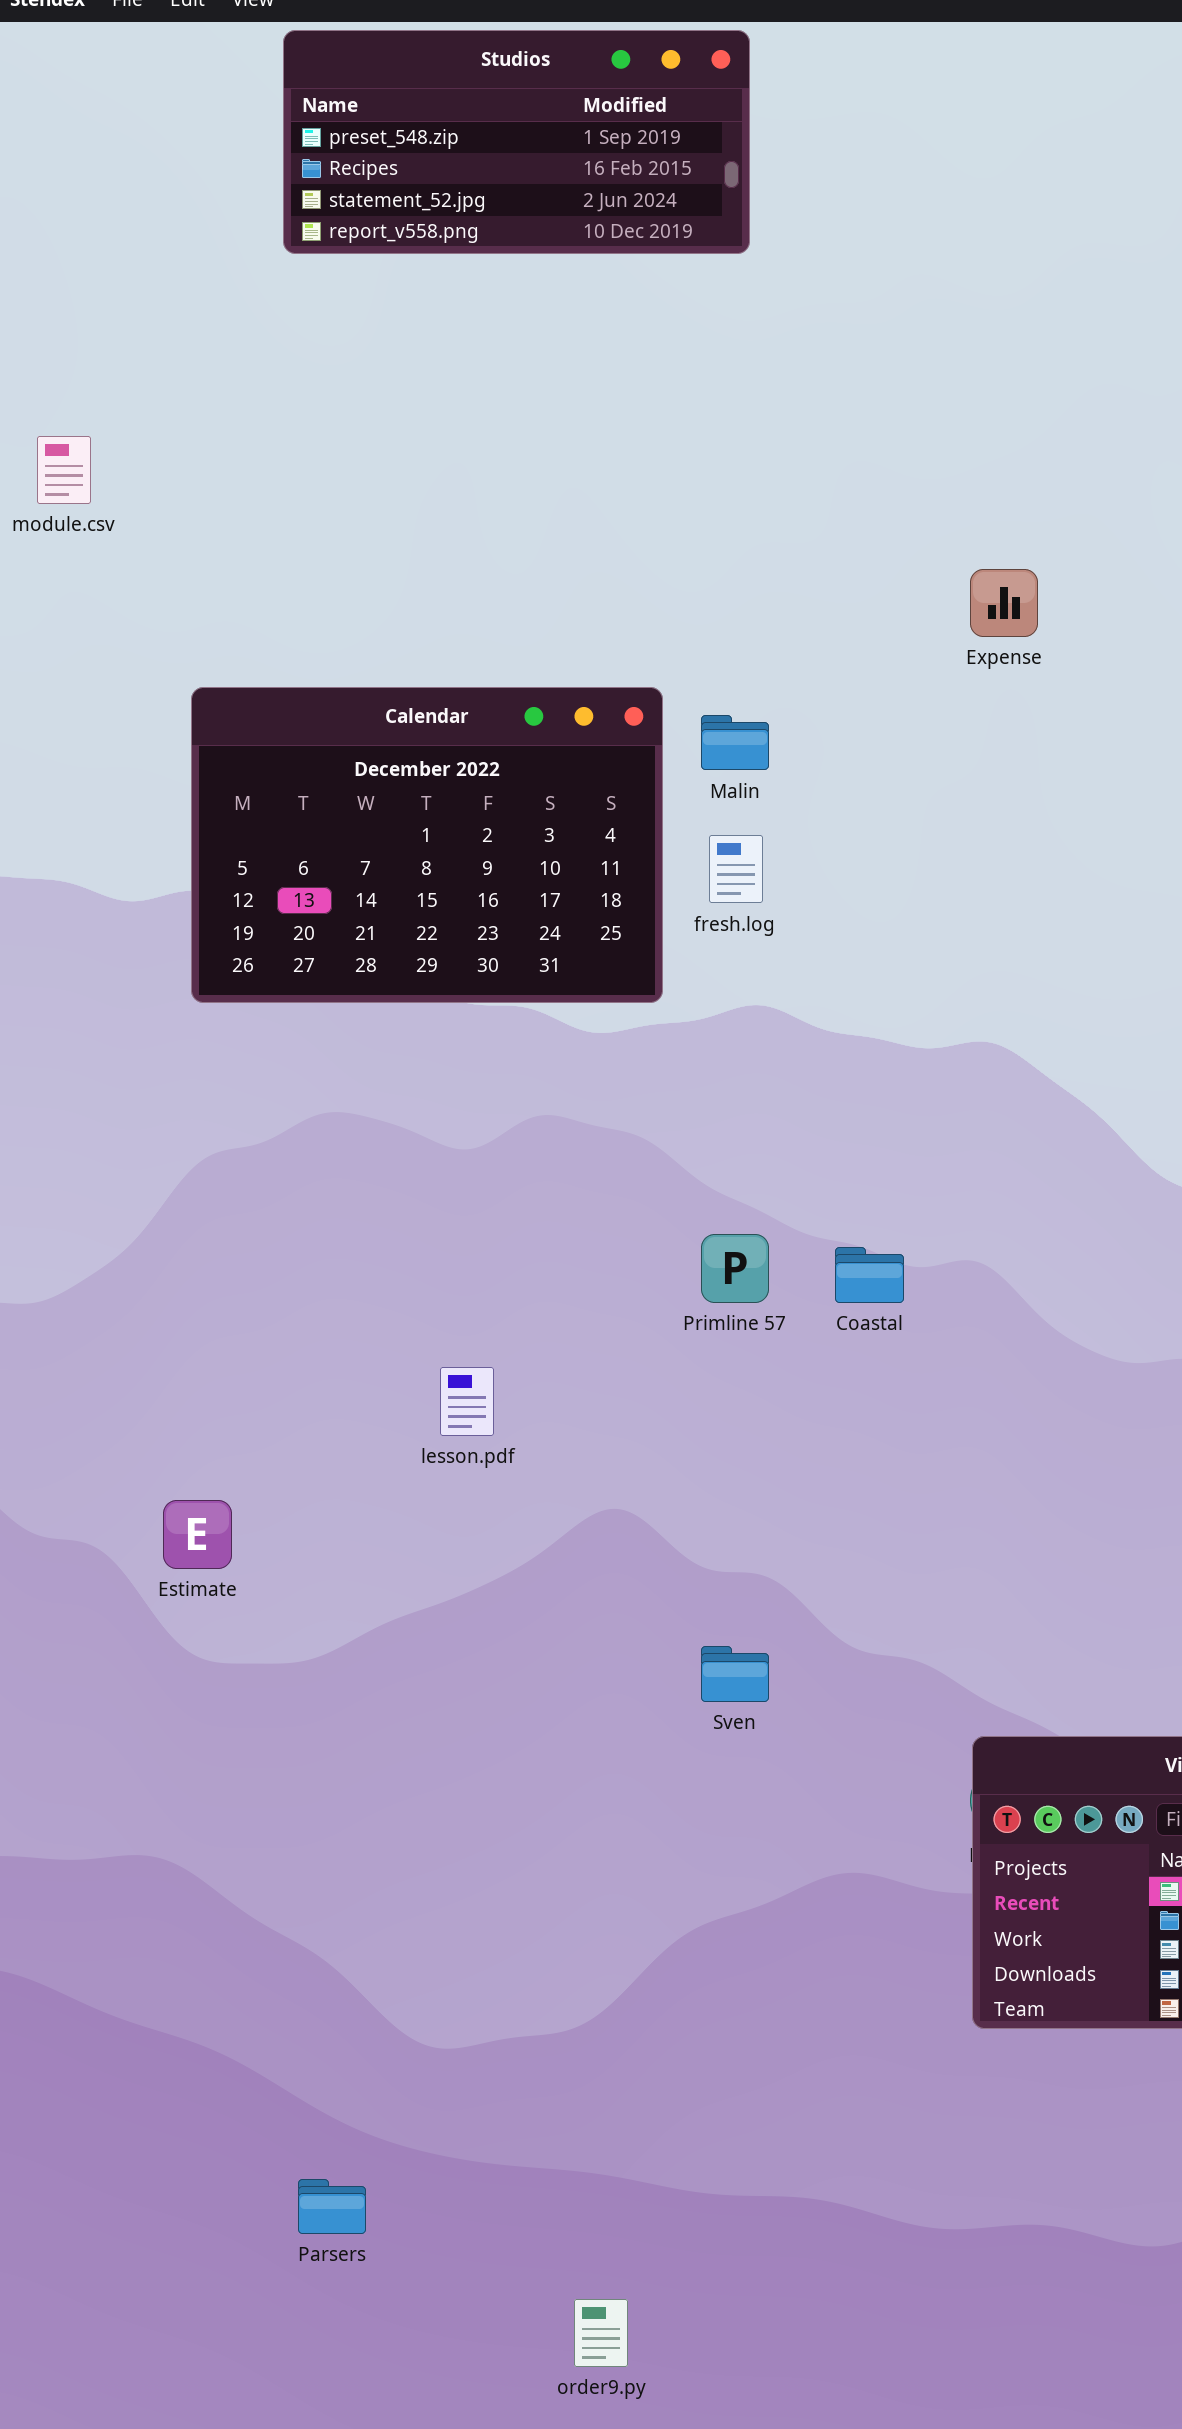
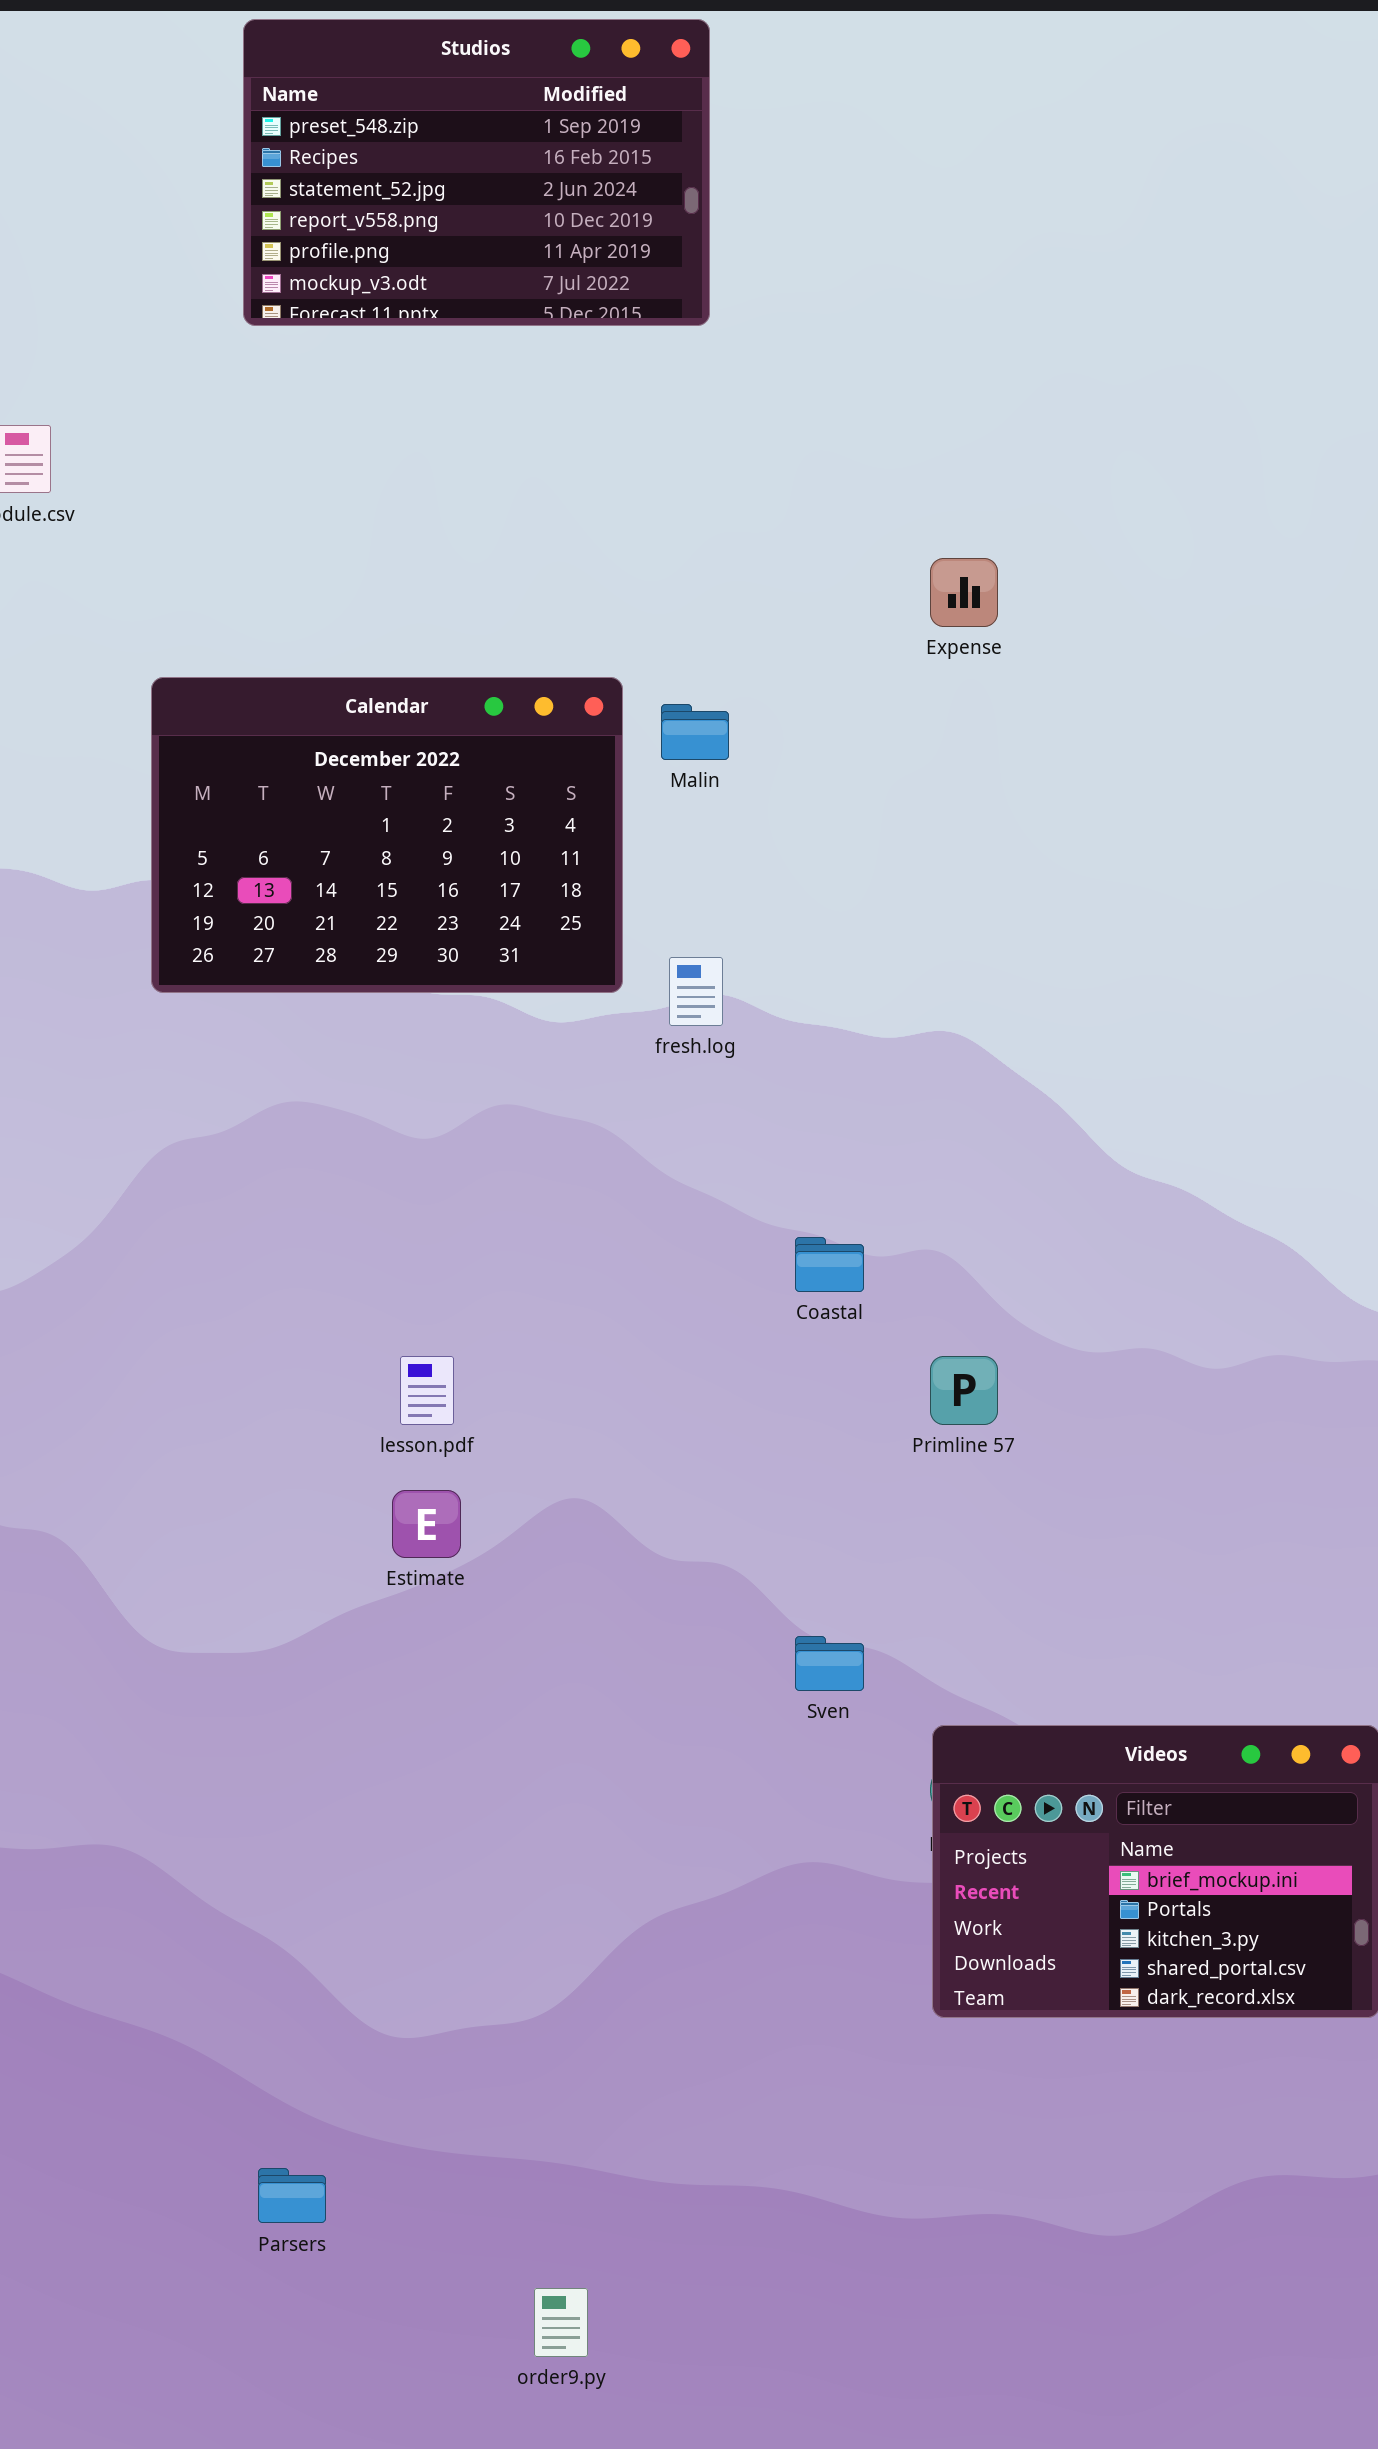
Studios: [283,30,750,254] -> [243,19,710,326], resized
fresh.log: [709,835,763,903] -> [669,957,723,1026], moved
Primline 57: [701,1234,769,1303] -> [930,1356,998,1425], moved
Estimate: [163,1500,232,1569] -> [392,1490,461,1558], moved
Sven: [701,1646,769,1702] -> [795,1636,864,1691], moved

